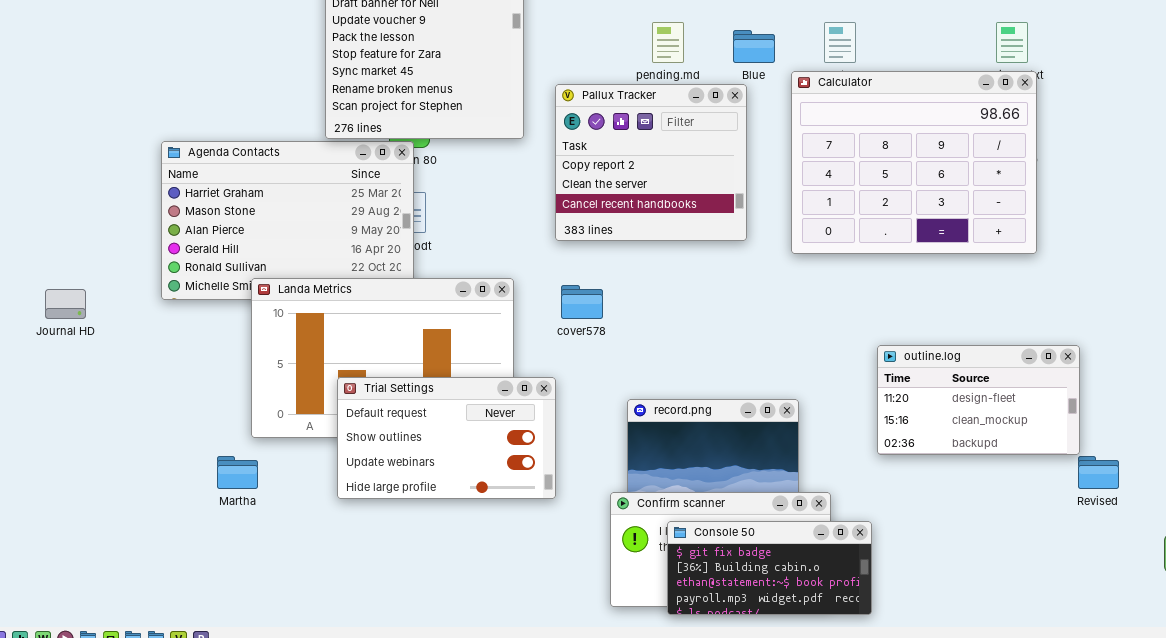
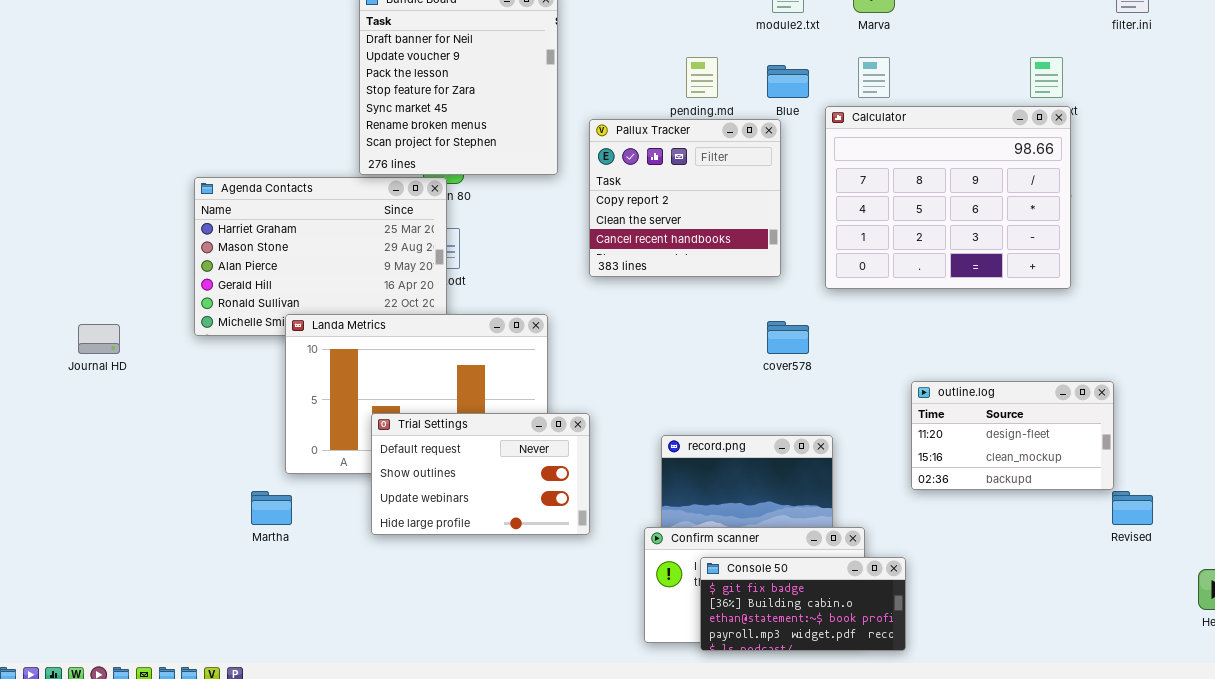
cover578: [561,285,603,319] -> [767,321,809,354], moved

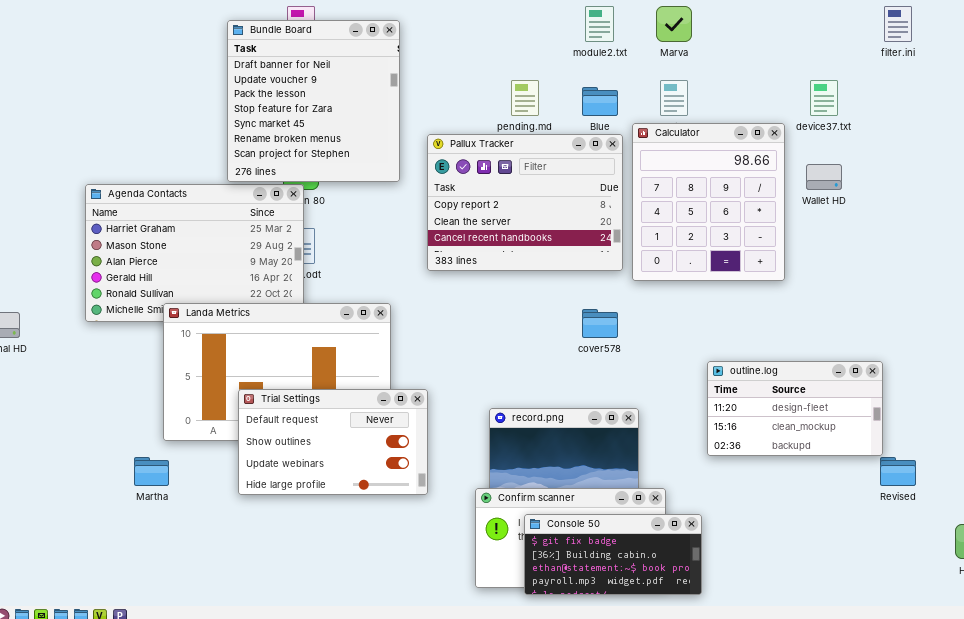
Calculator: [825,106,1071,289] -> [632,123,785,281], resized
Pallux Tracker: [589,119,781,277] -> [427,134,623,271], resized

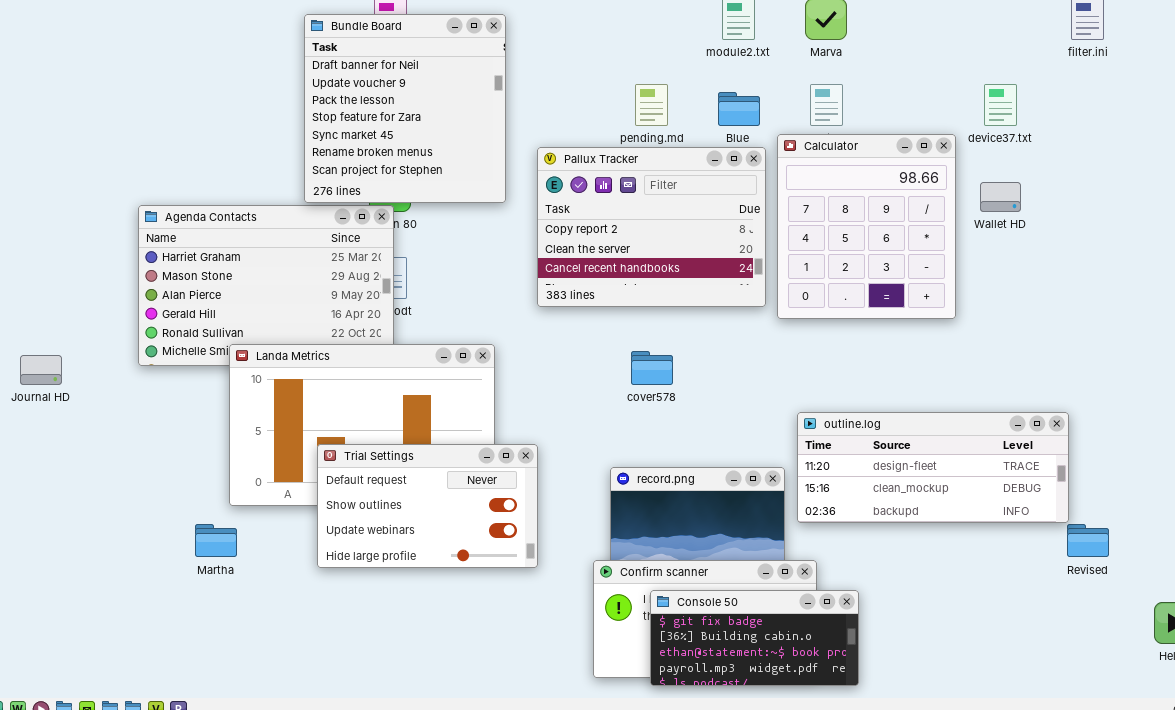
cover578: [582,309,618,338] -> [631,351,673,385], moved
outline.log: [707,361,883,456] -> [797,412,1069,523], resized

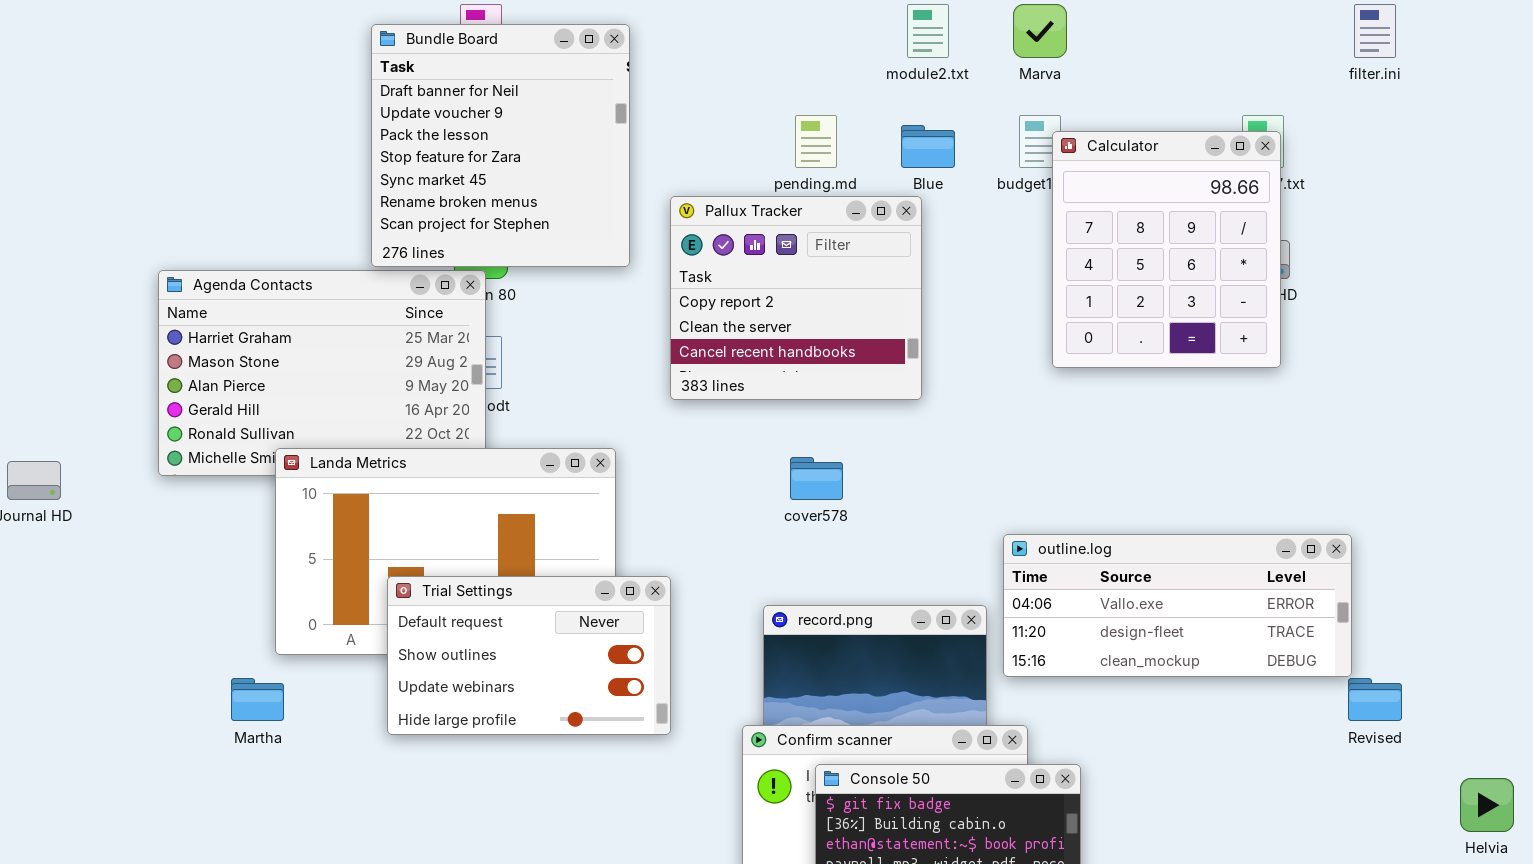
Calculator: [777,134,956,319] -> [1052,131,1281,368], moved
Pallux Tracker: [537,147,766,307] -> [670,196,922,400], resized
outline.log: [797,412,1069,523] -> [1003,534,1352,677], scrolled up 1 row

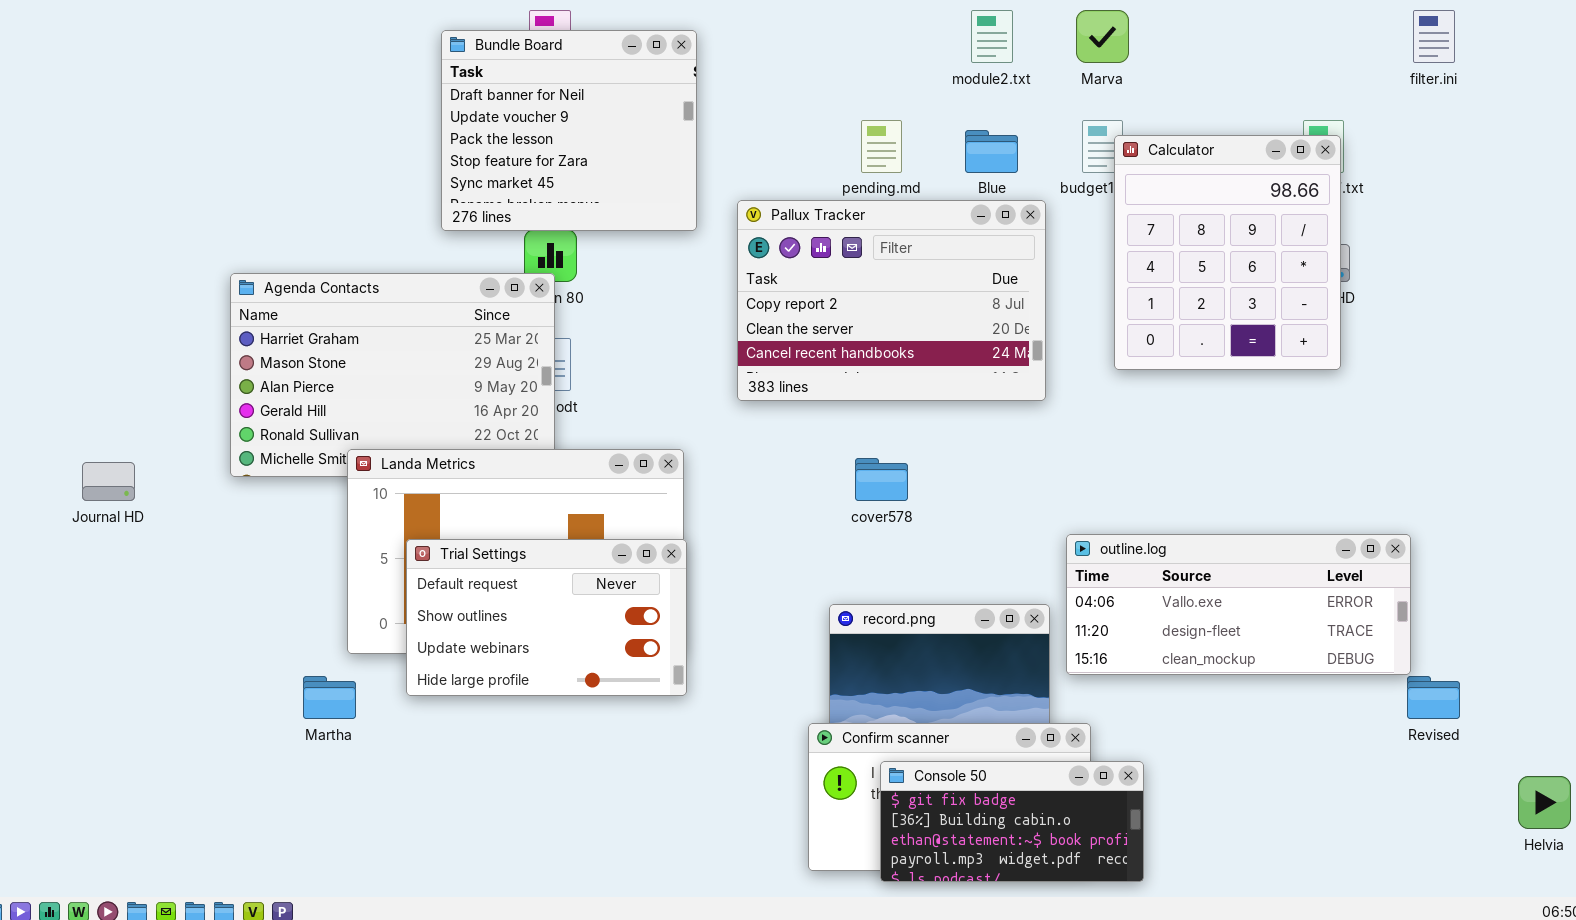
Bundle Board: [371,24,630,267] -> [441,30,697,231], resized
Pallux Tracker: [670,196,922,400] -> [737,200,1046,401], resized
Trial Settings: [387,576,671,735] -> [406,539,687,696], moved

